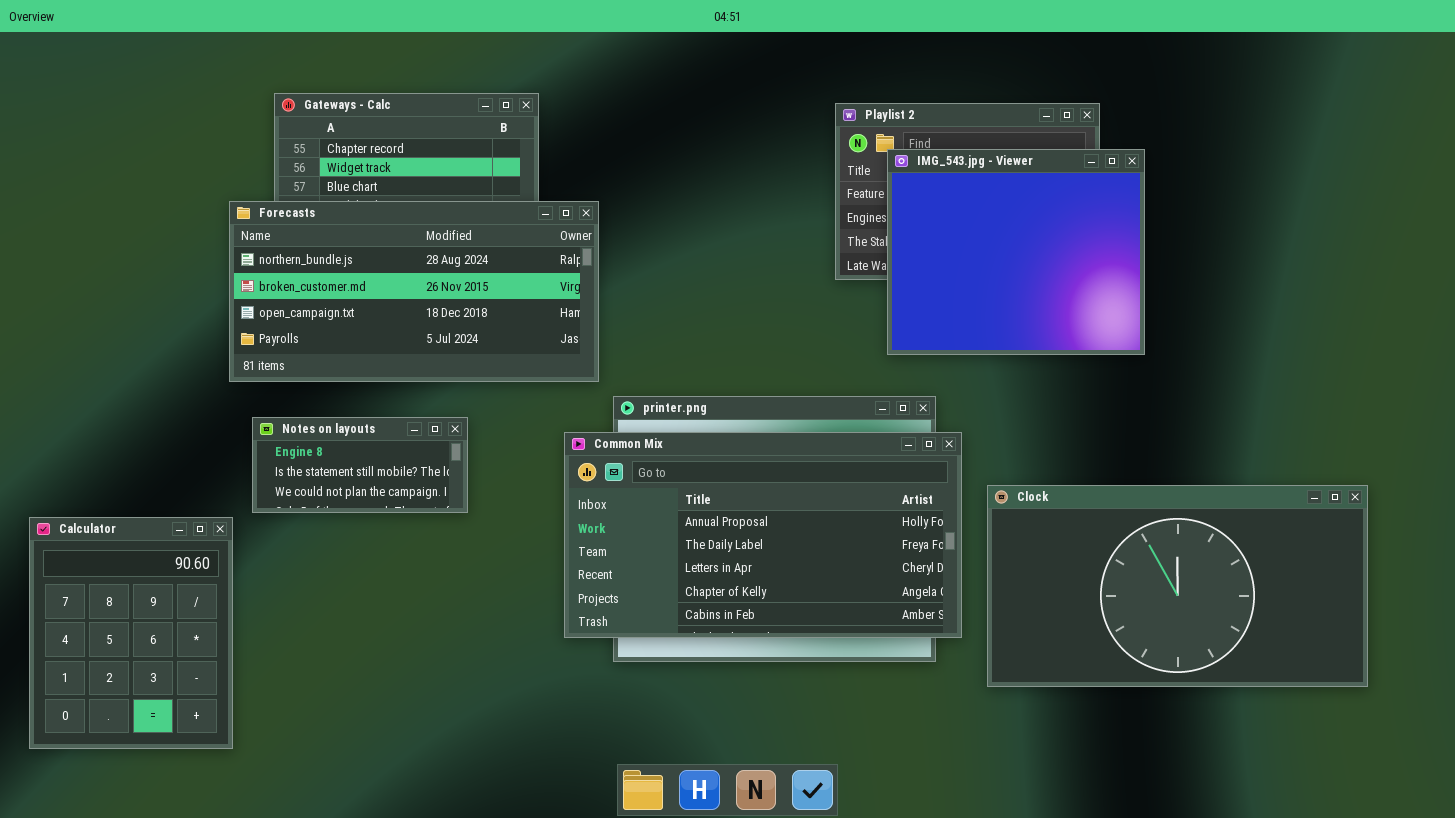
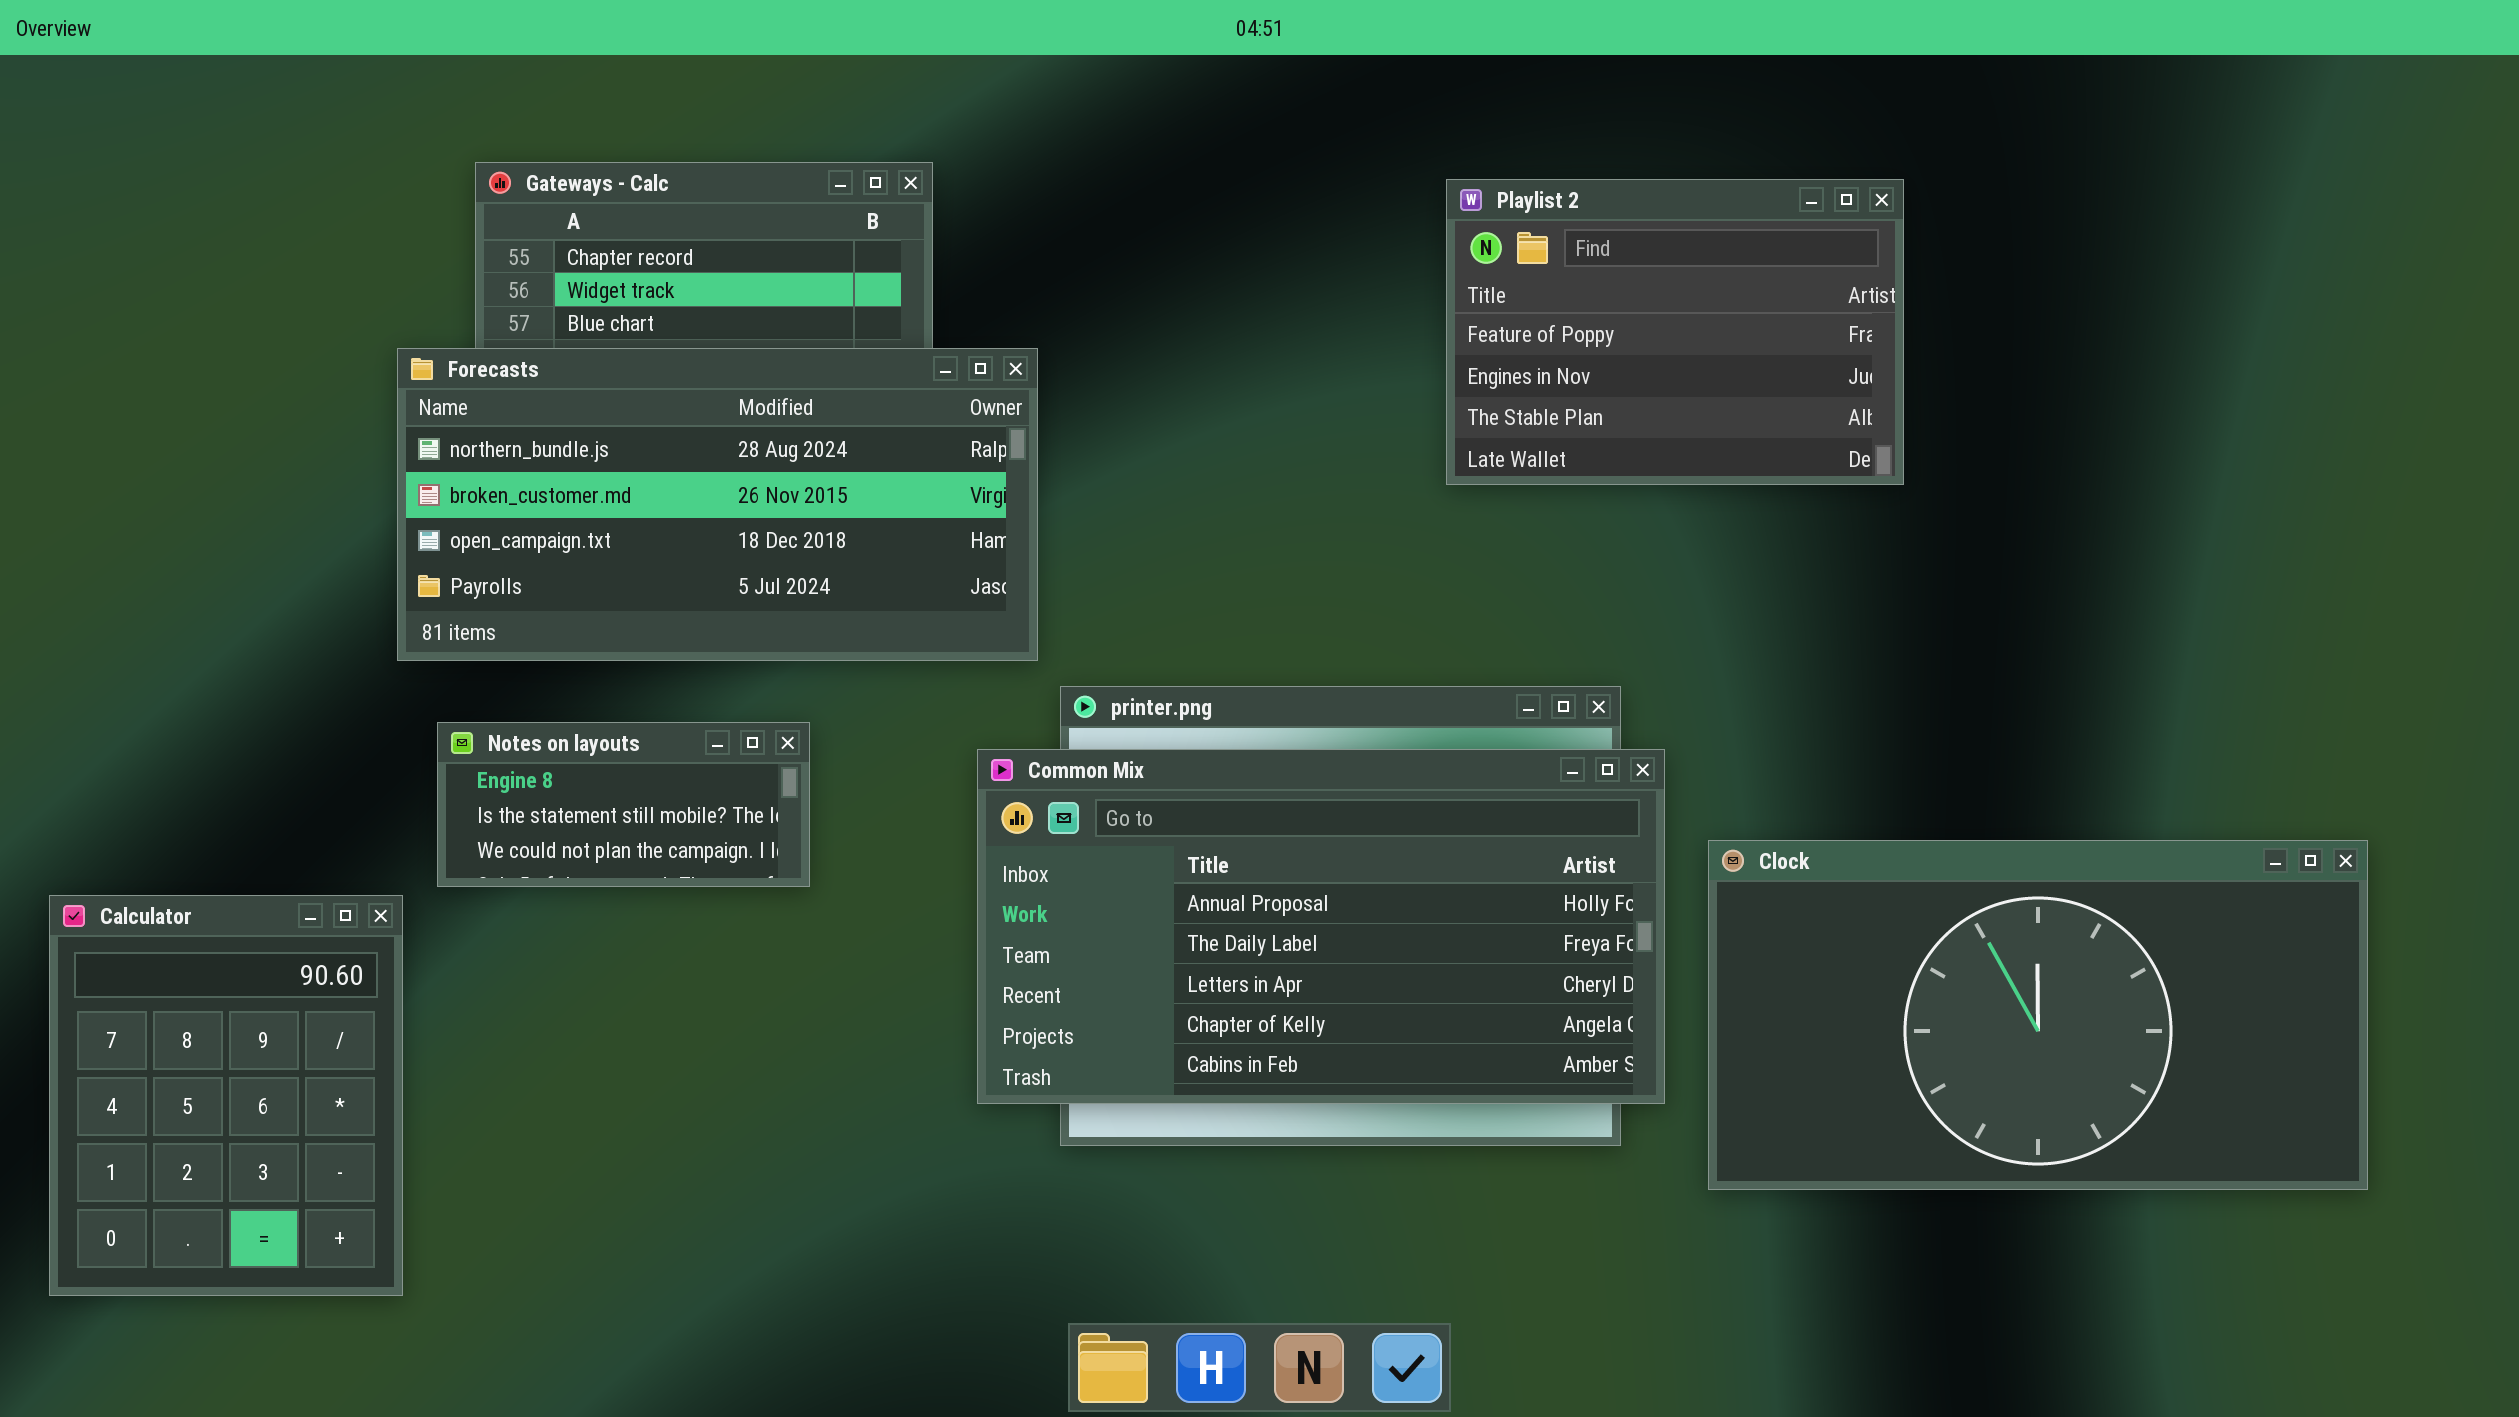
IMG_543.jpg - Viewer: [887,149,1145,355] -> none, closed

